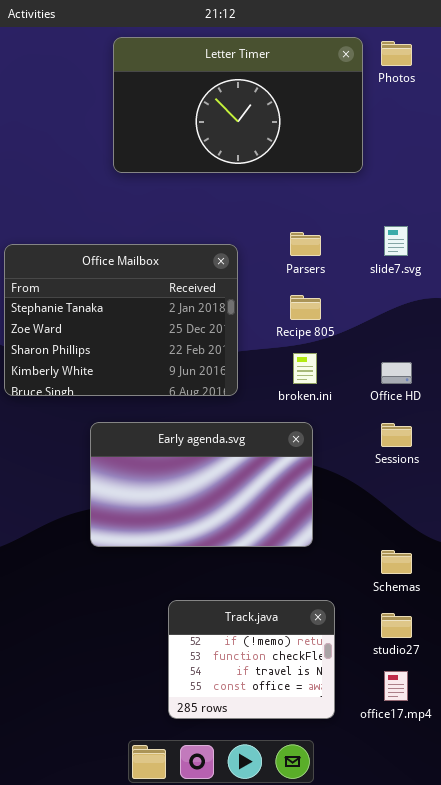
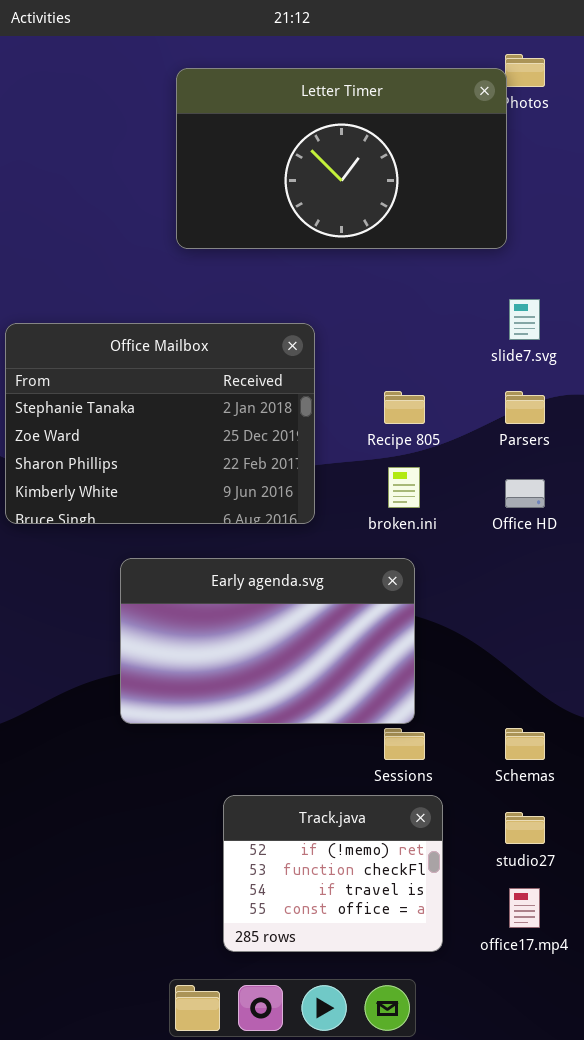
Letter Timer: [113,37,363,173] -> [176,68,507,249], moved
Parsers: [290,232,321,256] -> [505,391,545,424], moved
Sessions: [381,423,412,447] -> [384,728,425,760], moved

